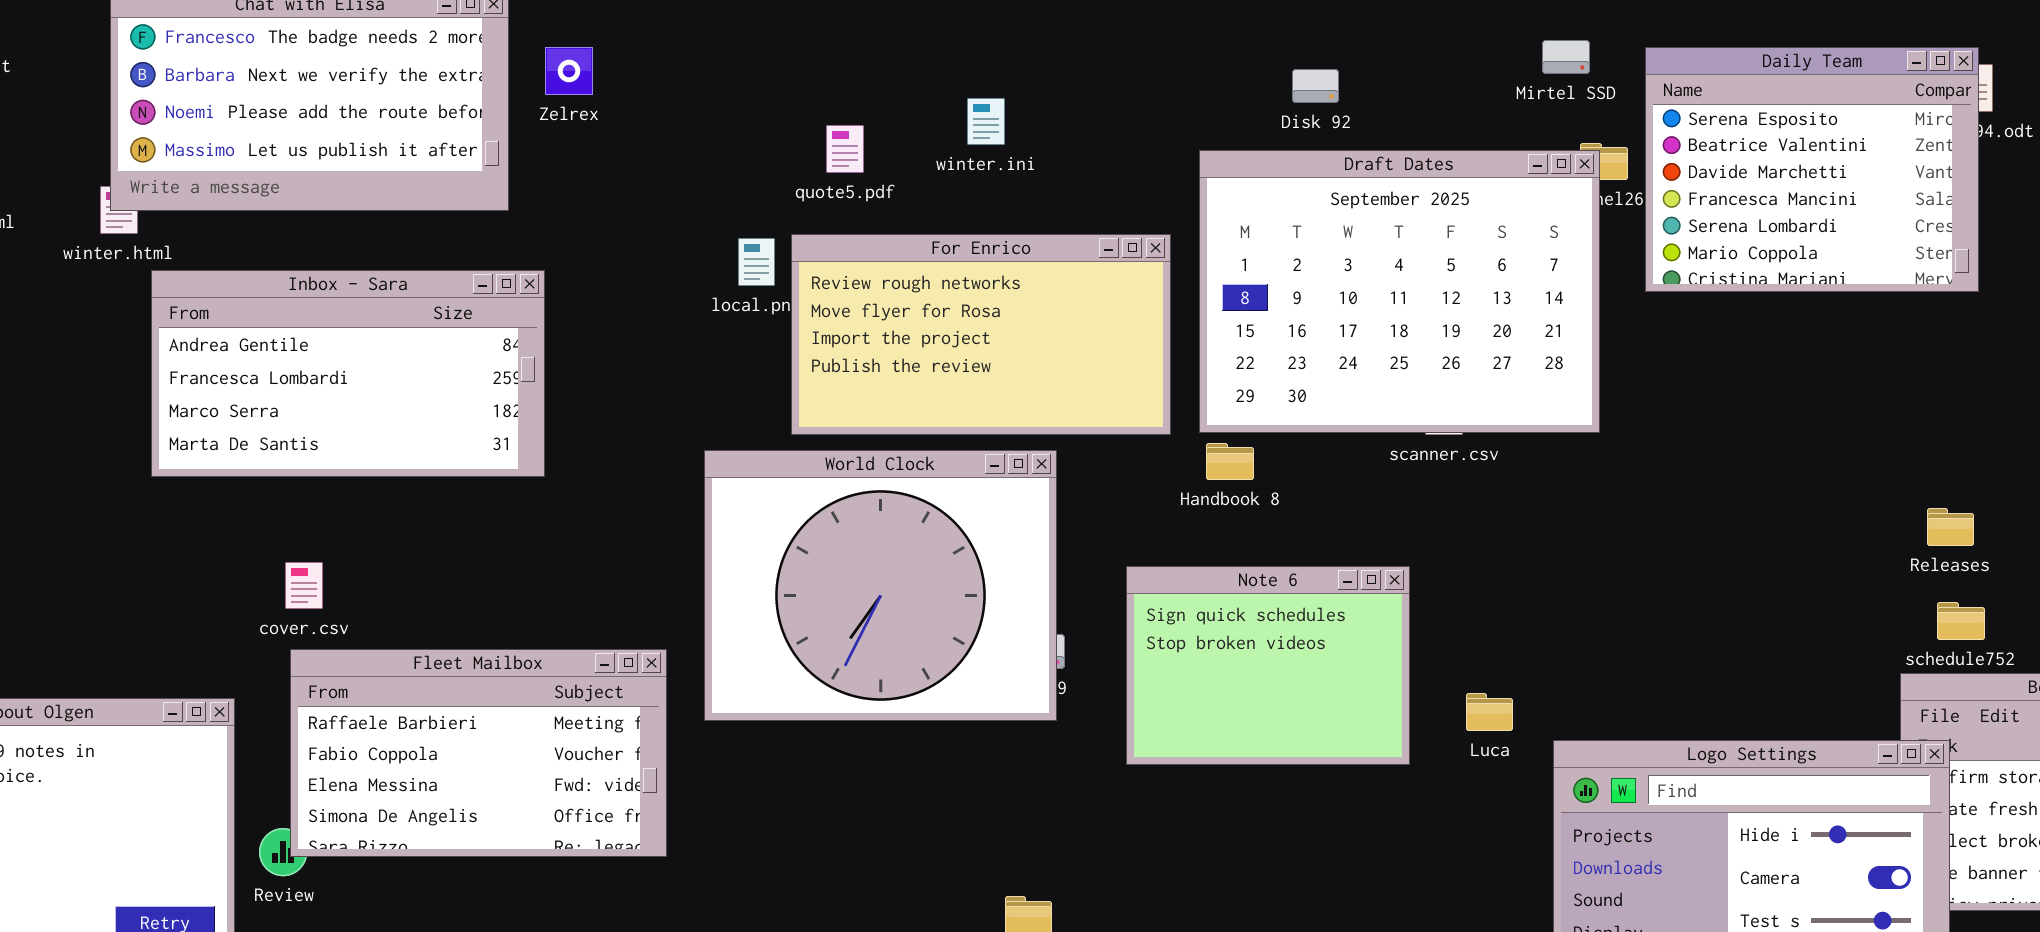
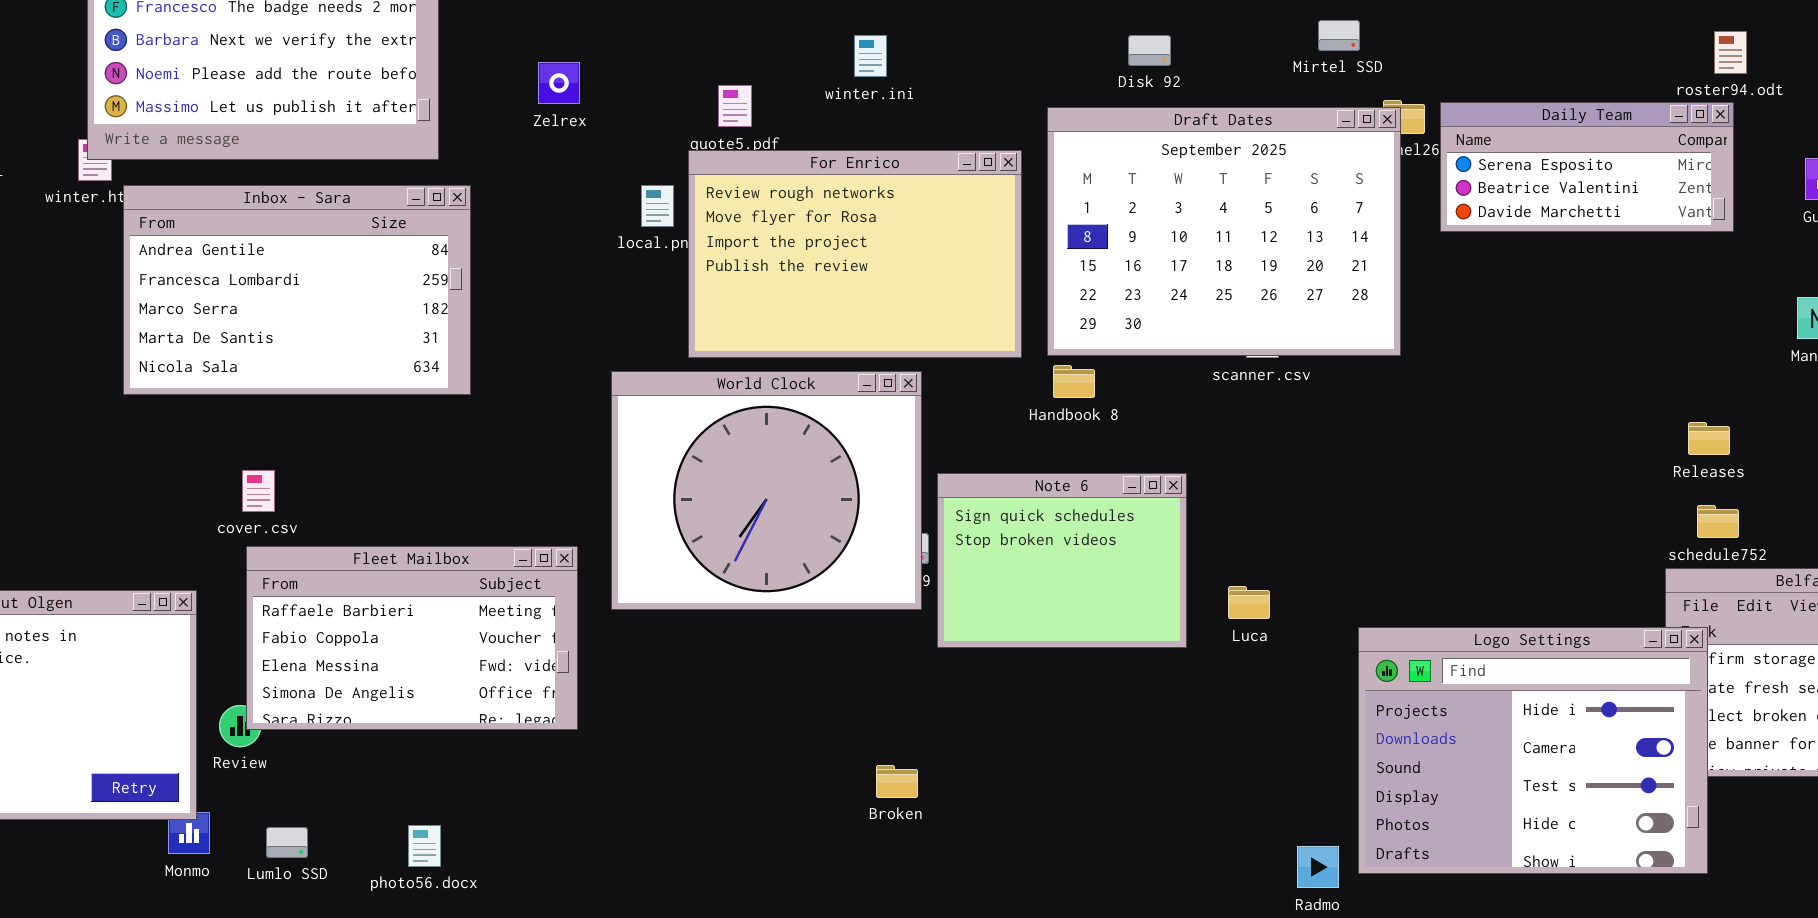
Mirtel SSD: [1542,40,1590,74] -> [1318,20,1360,51], moved
Zelrex: [545,47,593,95] -> [538,62,580,104], moved
Daily Team: [1645,47,1979,292] -> [1440,102,1734,232], resized
winter.ini: [967,98,1005,145] -> [854,35,887,77], moved
For Enrico: [791,234,1171,435] -> [688,150,1022,358], resized
Inbox - Sara: [151,270,545,477] -> [123,185,471,395], resized
Note 6: [1126,566,1410,765] -> [937,473,1187,648], moved
Luca: [1466,693,1513,731] -> [1228,586,1270,619], moved

